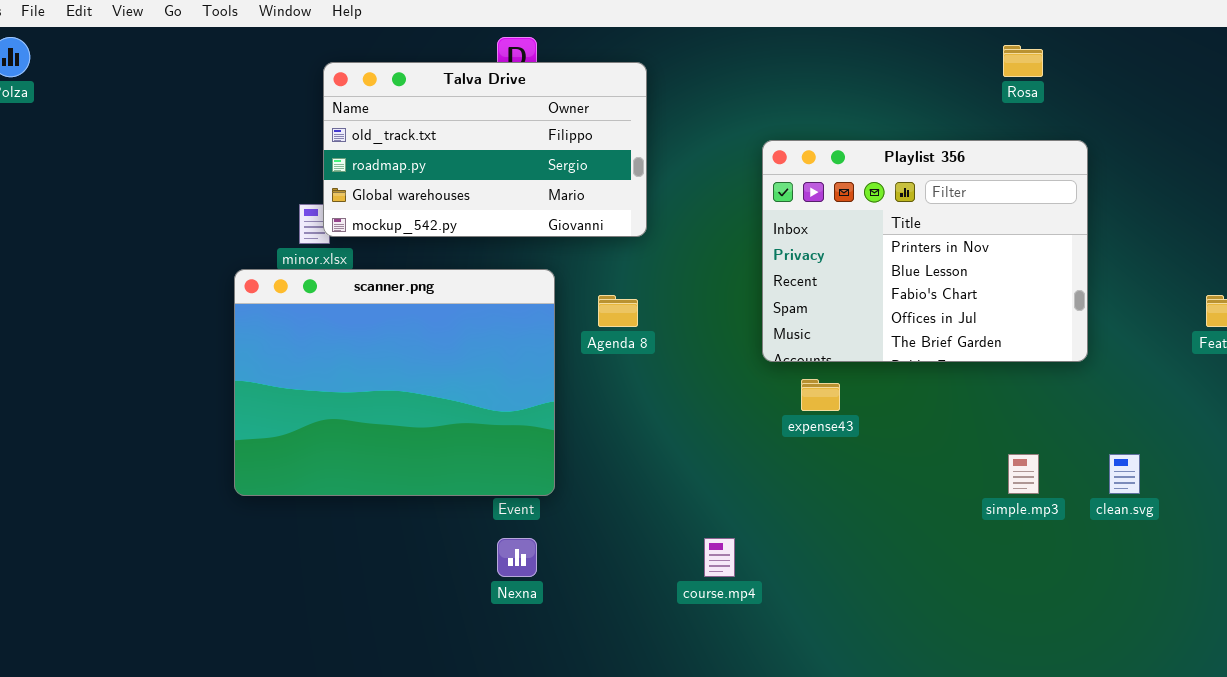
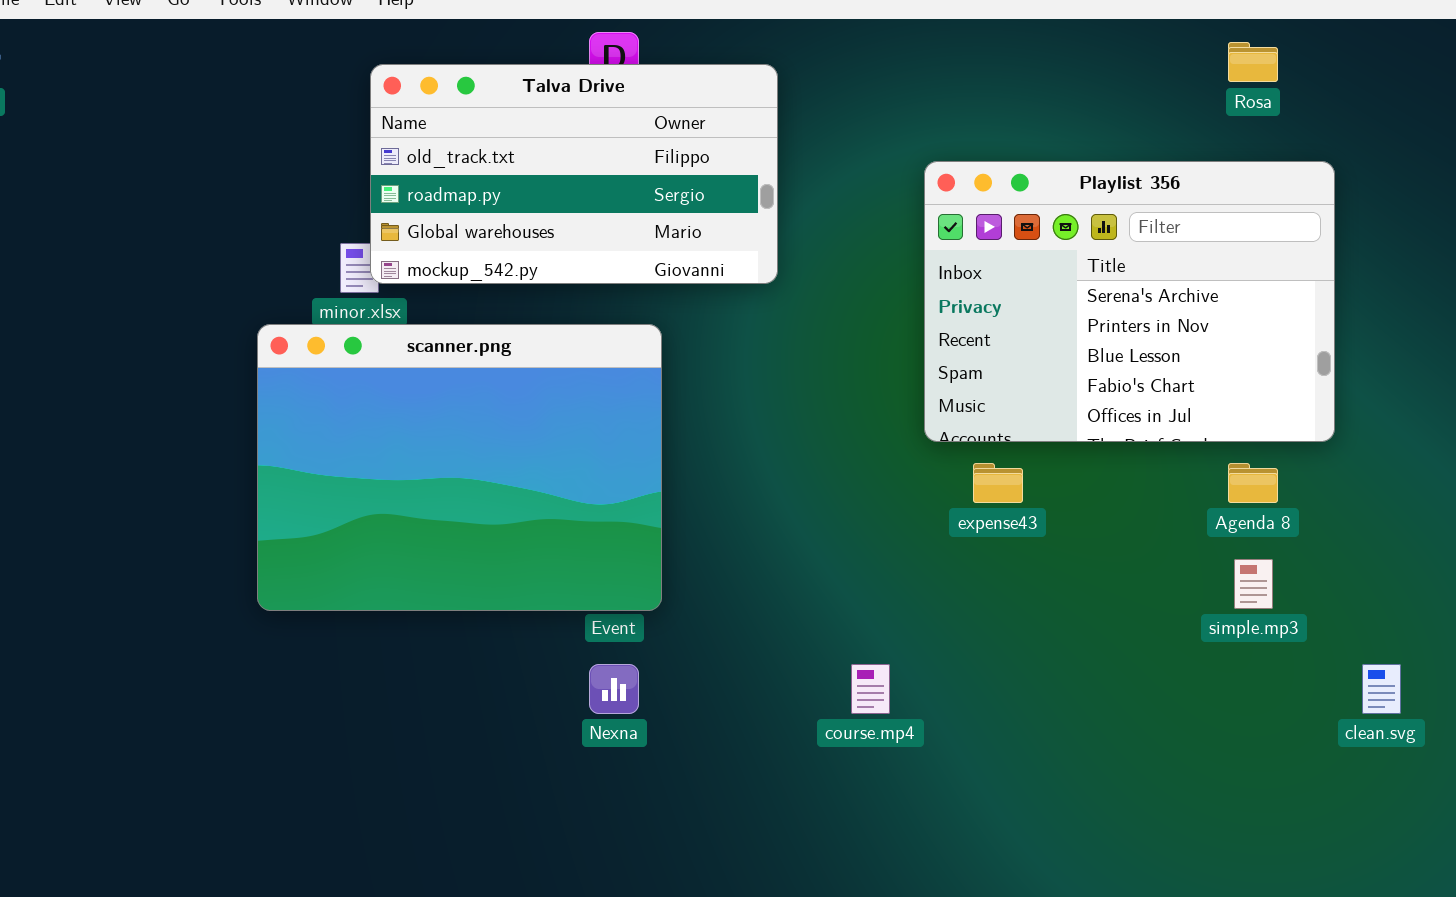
Playlist 356: [762,140,1088,362] -> [924,161,1335,442], scrolled up 1 row
Agenda 8: [598,295,638,327] -> [1228,463,1278,503], moved
clean.svg: [1109,454,1140,494] -> [1362,664,1401,714], moved

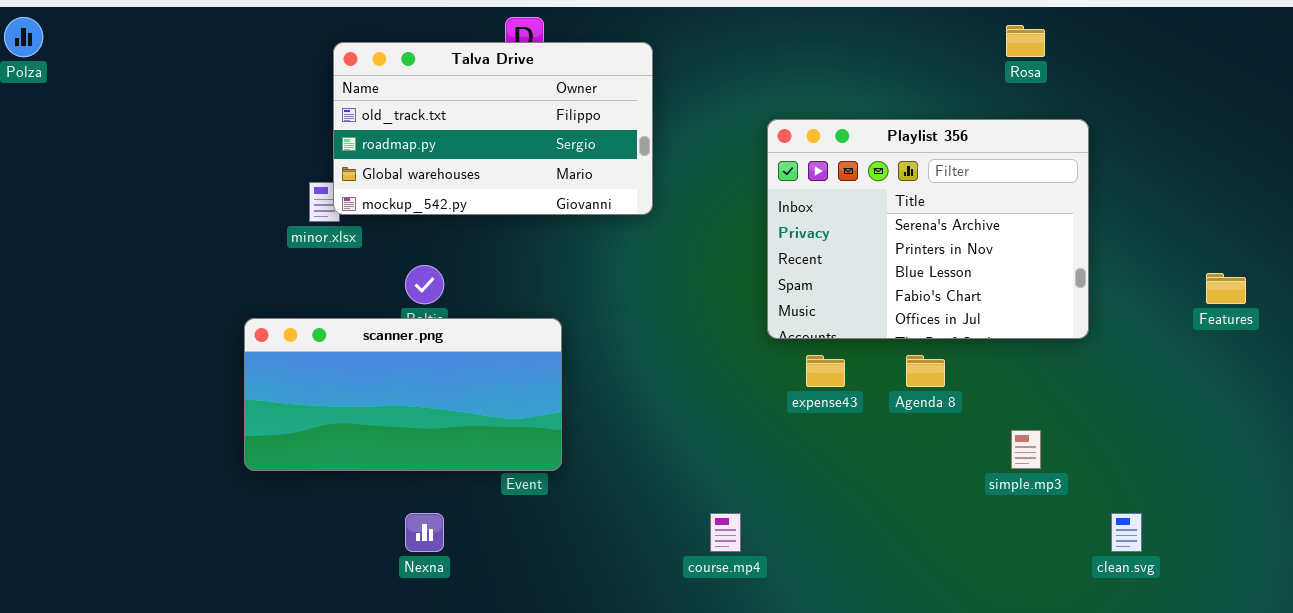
scanner.png: [257,324,662,611] -> [244,318,562,471], resized
Agenda 8: [1228,463,1278,503] -> [906,355,945,387], moved
Nexna: [589,664,639,714] -> [405,513,444,552], moved

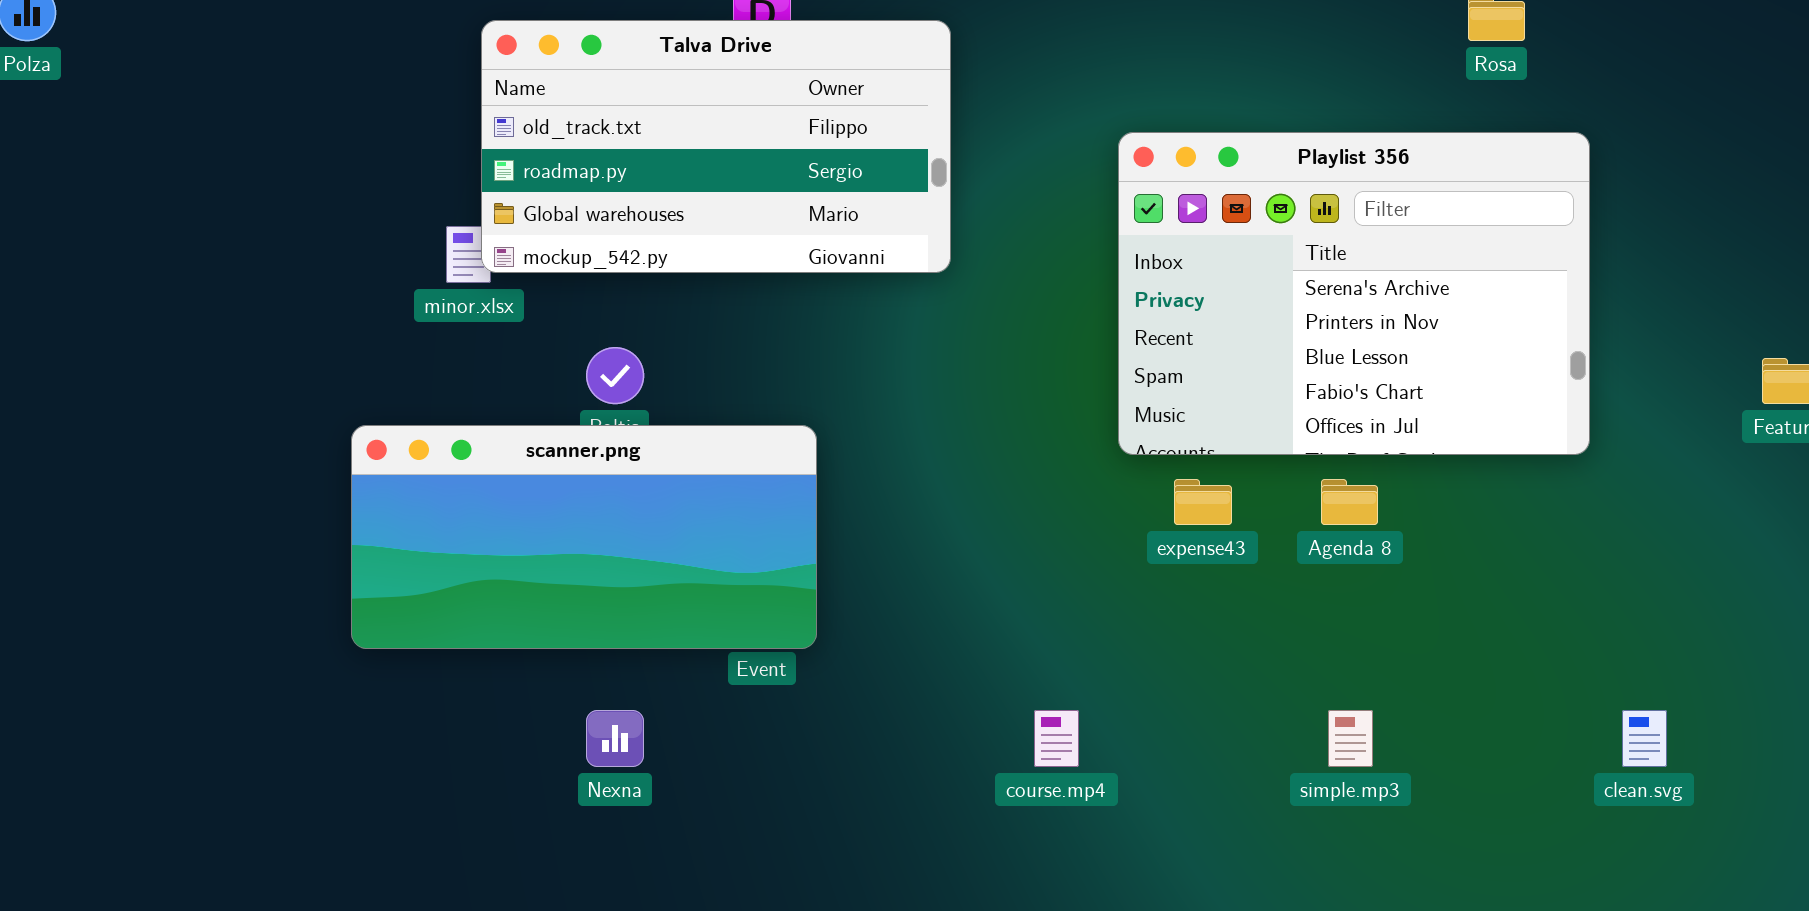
simple.mp3: [1011,430,1041,469] -> [1328,710,1373,767], moved

